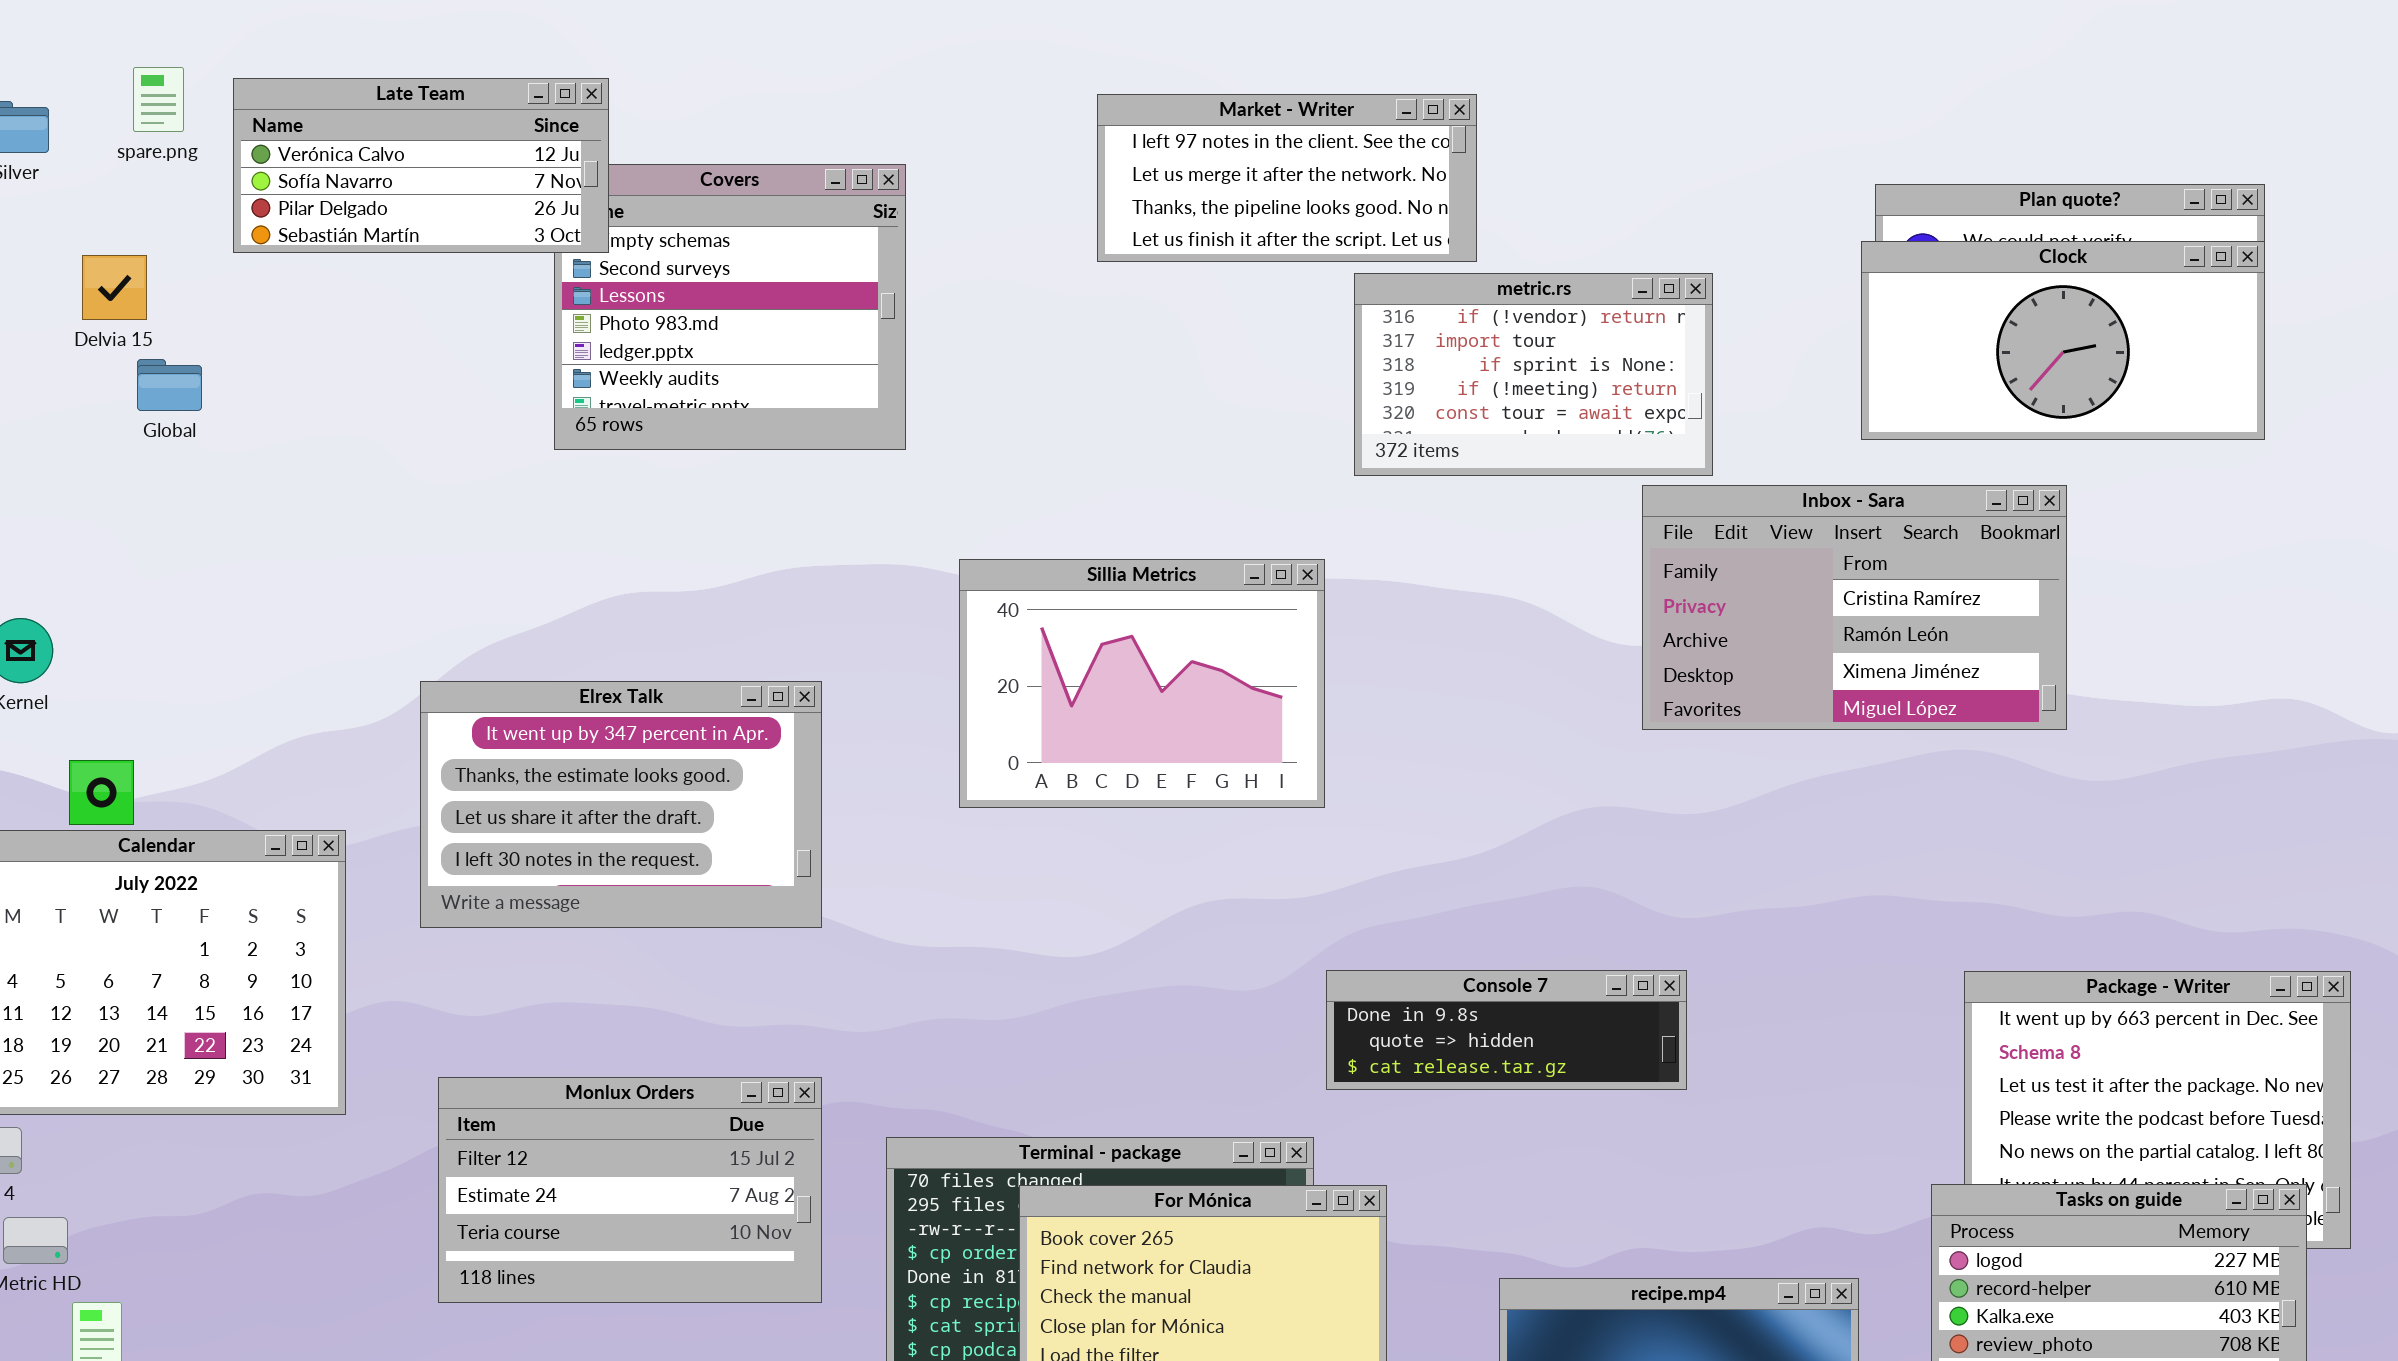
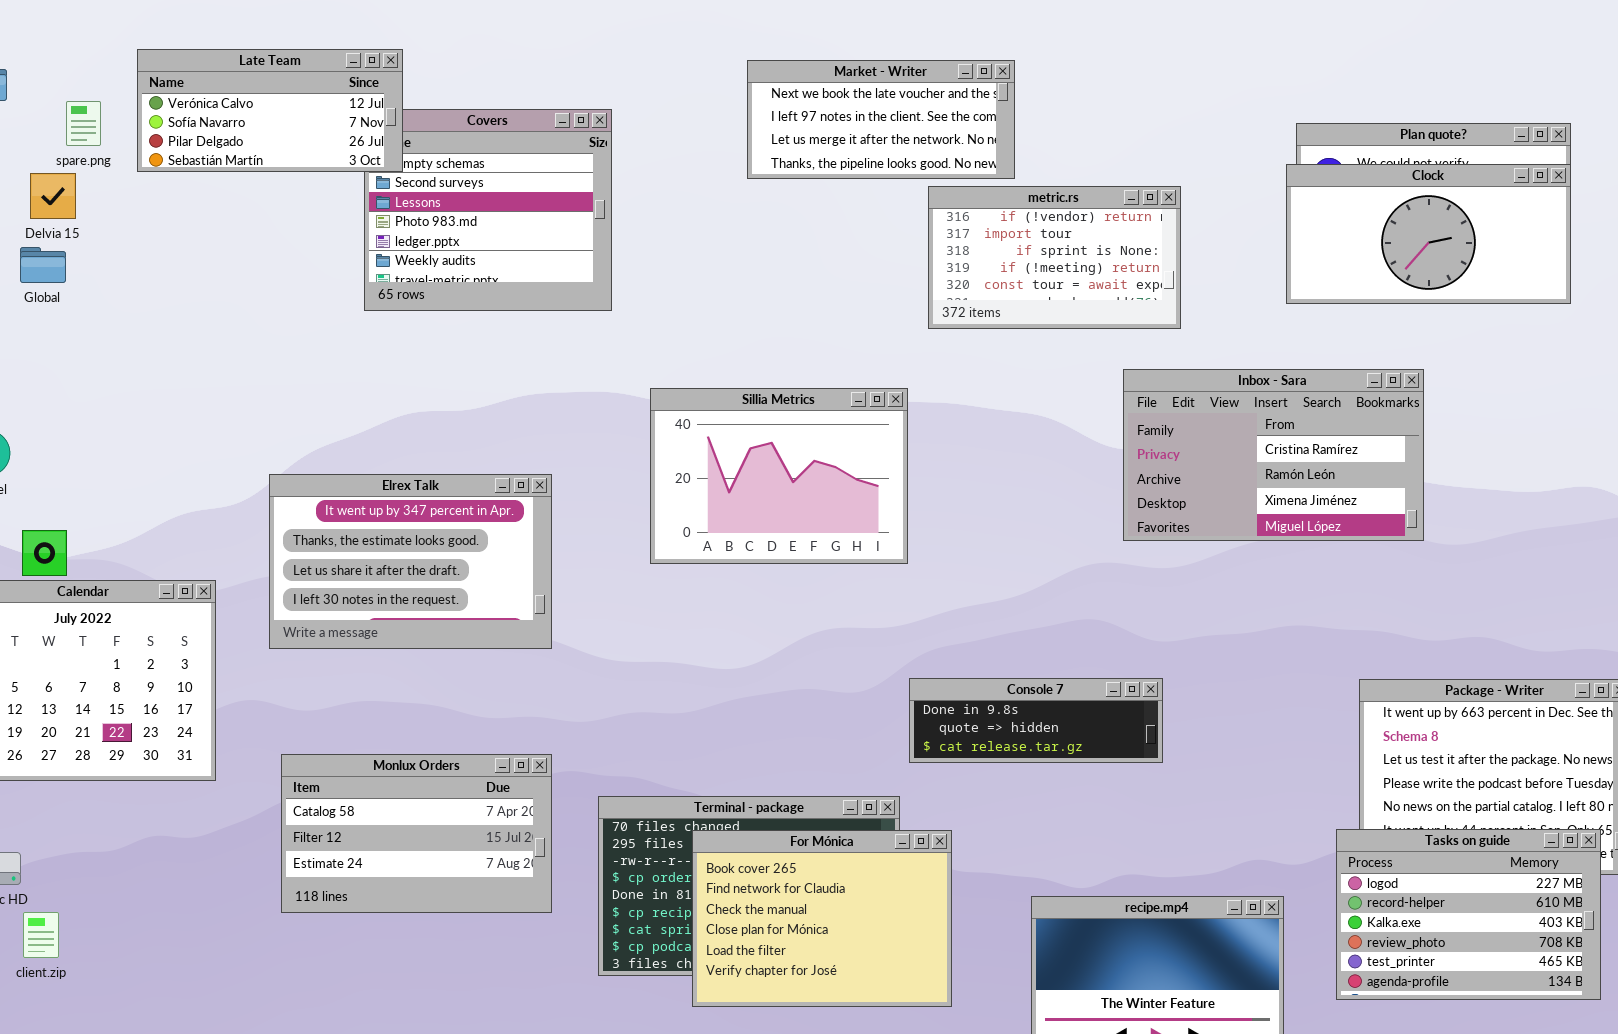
spare.png: [133,67,184,132] -> [66,101,101,146], moved
Market - Writer: [1097,94,1477,262] -> [747,60,1015,179], scrolled up 1 row
Global: [137,359,202,411] -> [20,247,66,283], moved
Inbox - Sara: [1642,485,2067,730] -> [1123,369,1424,541], moved
Monlux Orders: [438,1077,822,1303] -> [281,754,552,913], scrolled up 1 row

